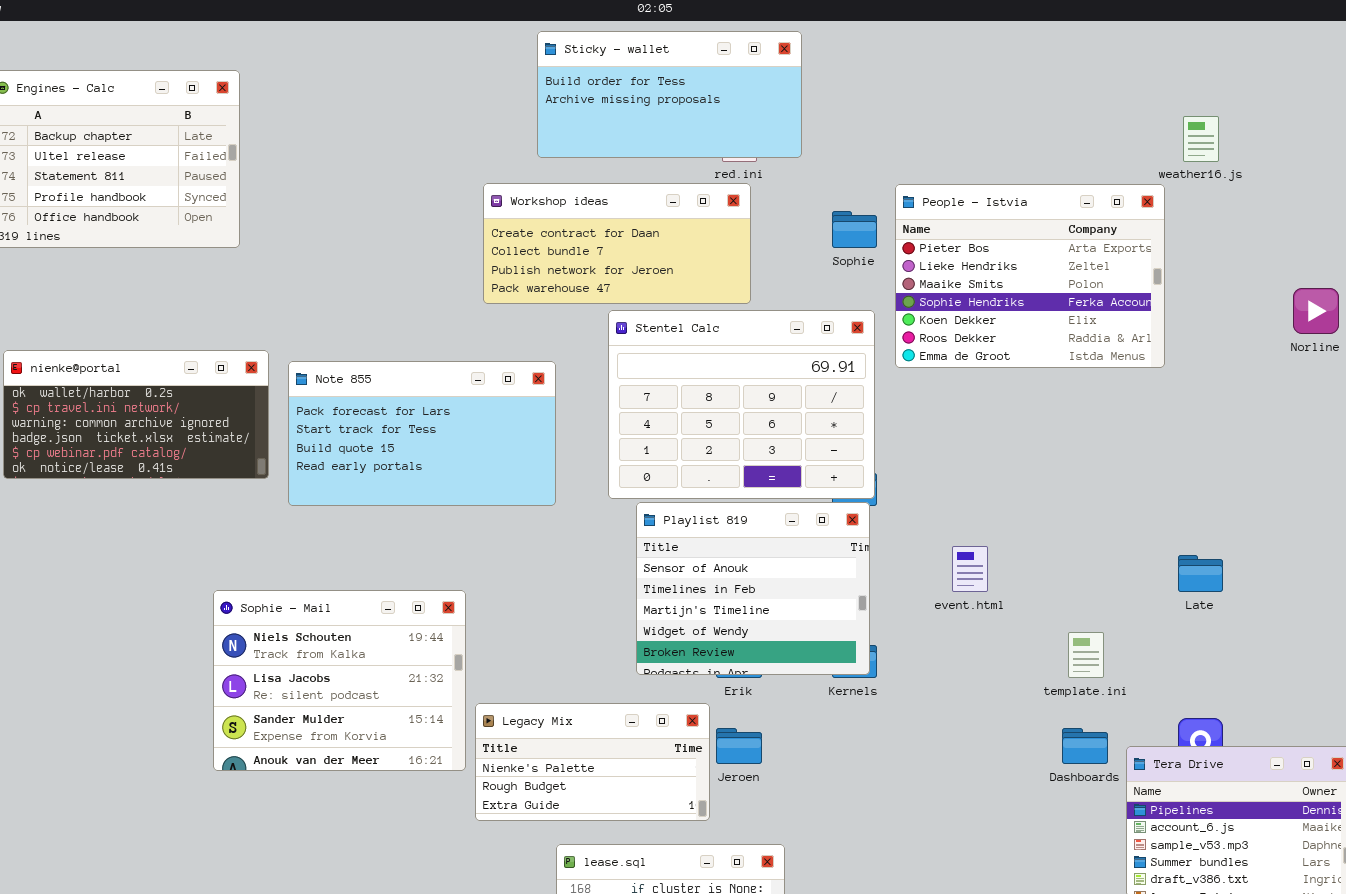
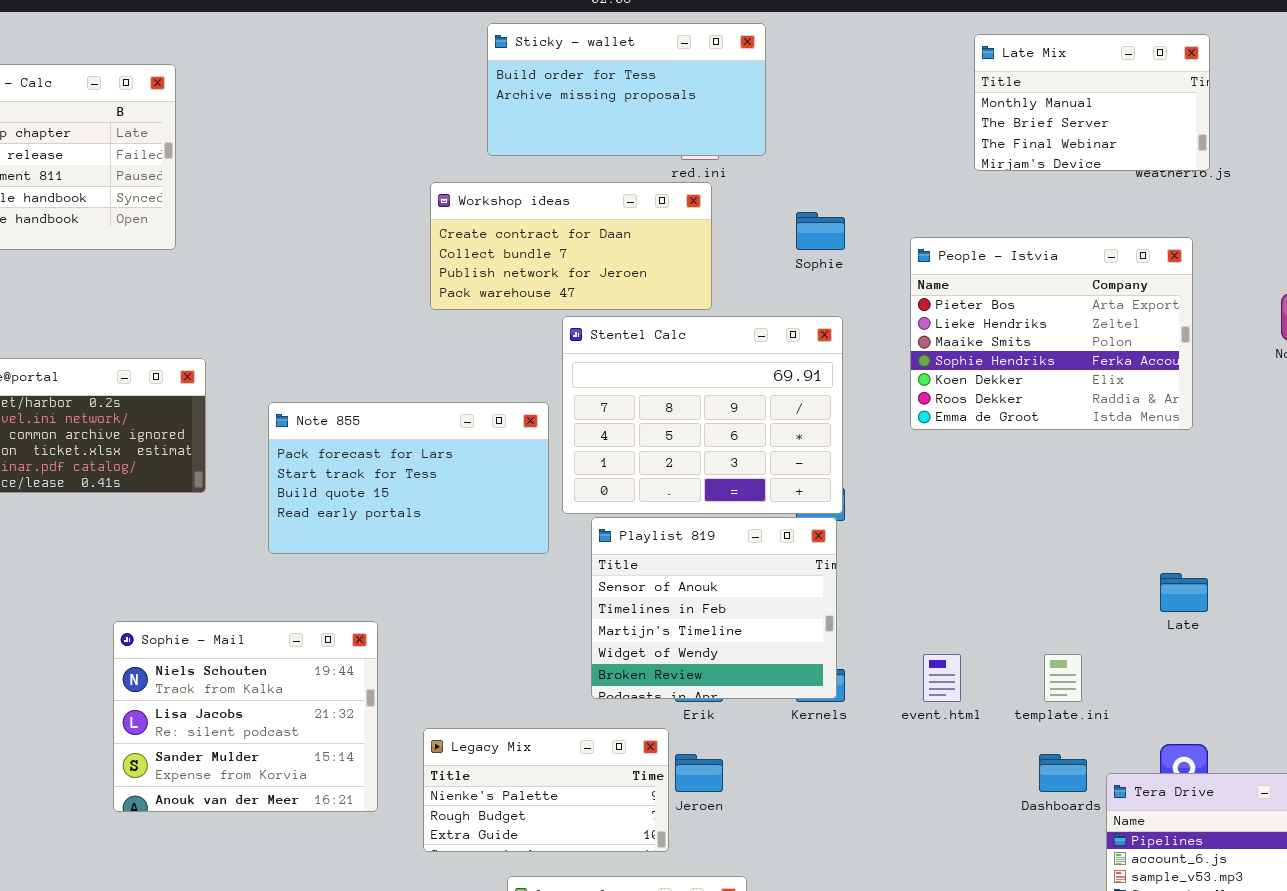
Late Mix: none -> [974,34,1210,171], opened
People - Istvia: [895,184,1165,368] -> [910,237,1193,430], moved
Note 855: [288,361,556,506] -> [268,402,549,554], moved
event.html: [952,546,988,592] -> [923,654,961,702], moved
Sophie - Mail: [213,590,466,771] -> [113,621,378,812], moved

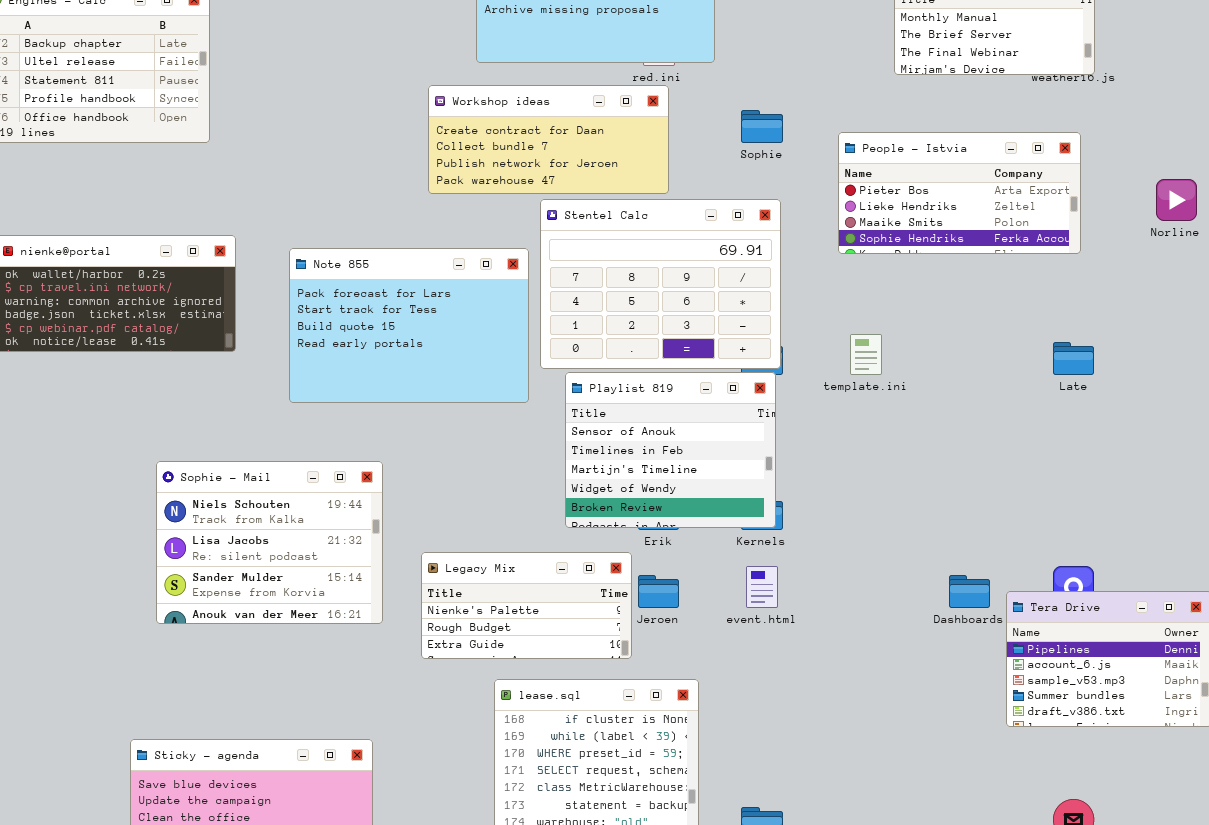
People - Istvia: [910,237,1193,430] -> [838,132,1081,254], resized
Note 855: [268,402,549,554] -> [289,248,529,403], resized
Late: [1160,573,1208,612] -> [1053,342,1094,375], moved
event.html: [923,654,961,702] -> [746,566,778,608], moved
template.ini: [1044,654,1082,702] -> [850,334,882,375], moved

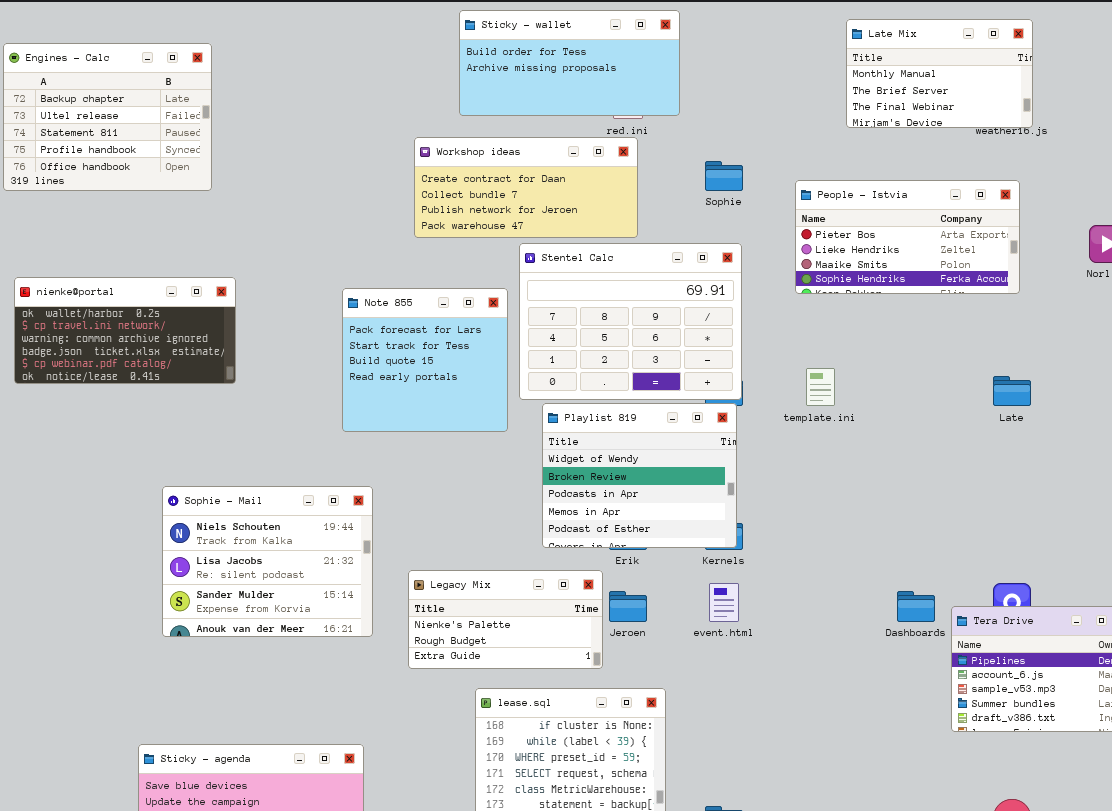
Note 855: [289,248,529,403] -> [342,288,508,432], resized
Playlist 819: [565,372,776,528] -> [542,403,737,548], scrolled down 3 rows

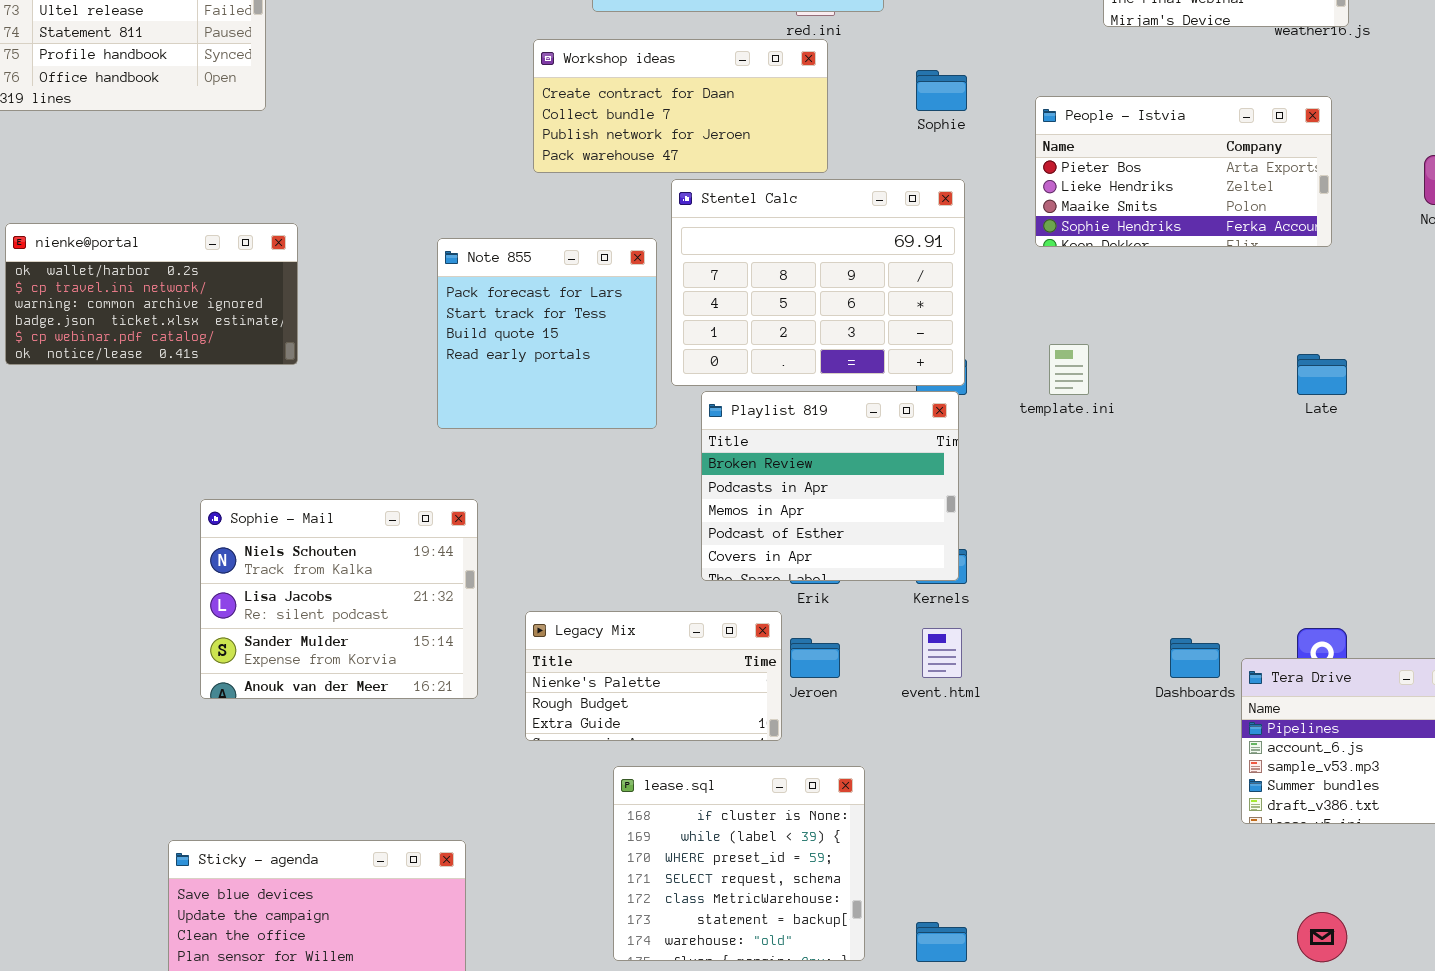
Playlist 819: [542,403,737,548] -> [701,391,959,581], scrolled down 1 row

